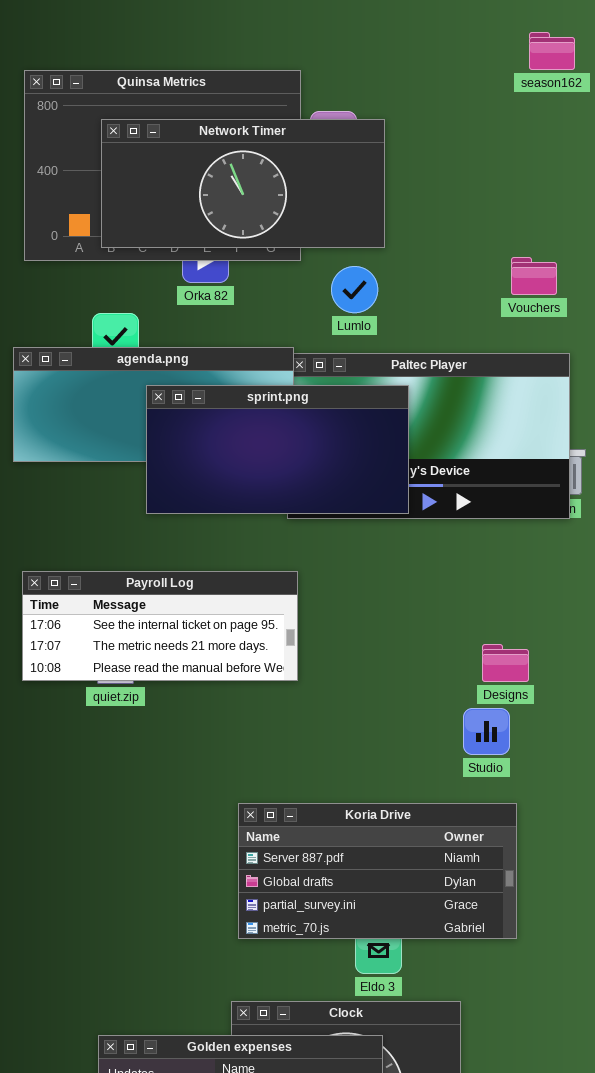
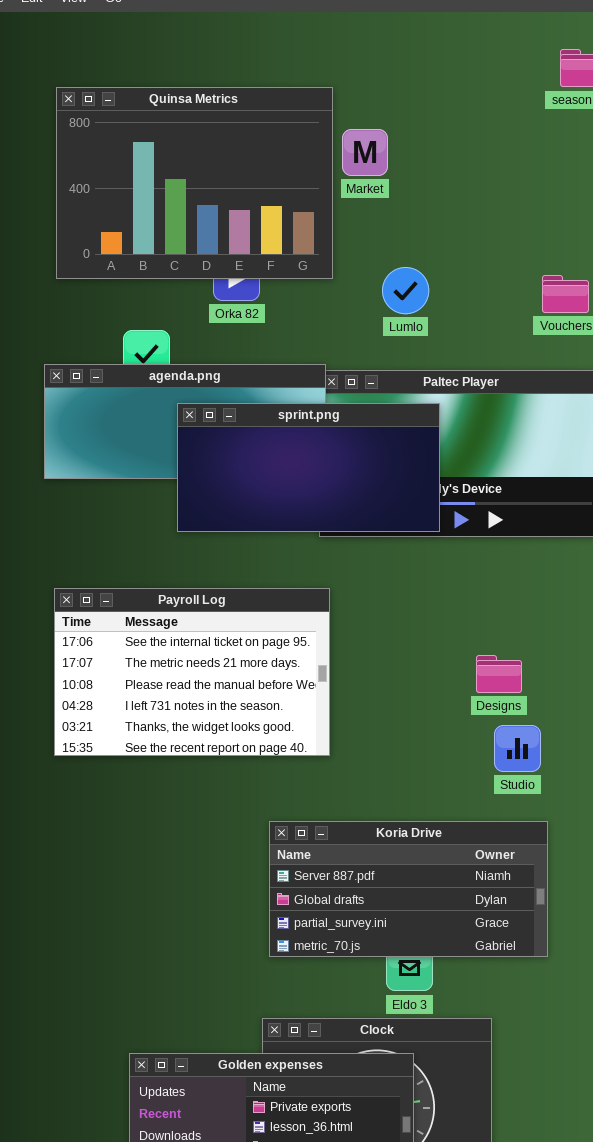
Network Timer: [101,119,385,248] -> none, closed
Lumlo: [331,266,378,313] -> [382,267,429,314], moved
Payroll Log: [22,571,298,681] -> [54,588,330,756], resized
Designs: [482,644,529,682] -> [476,655,522,693], moved

